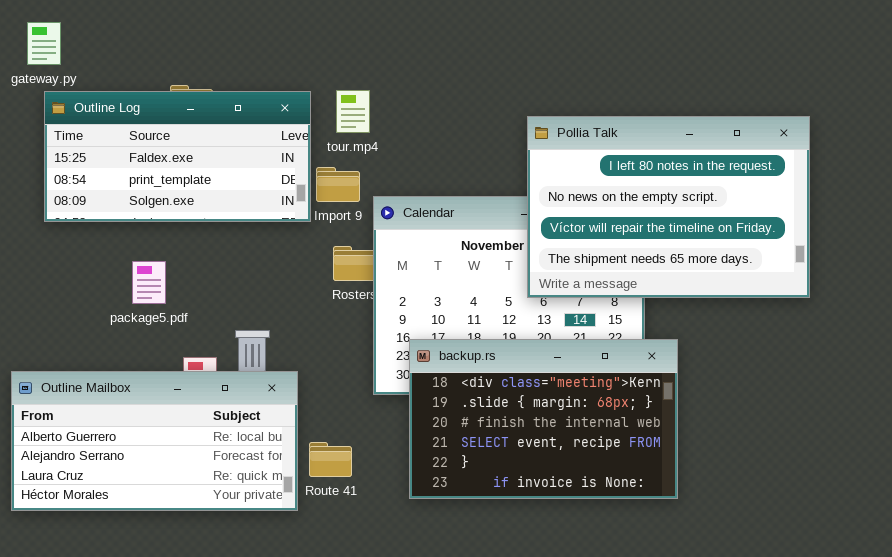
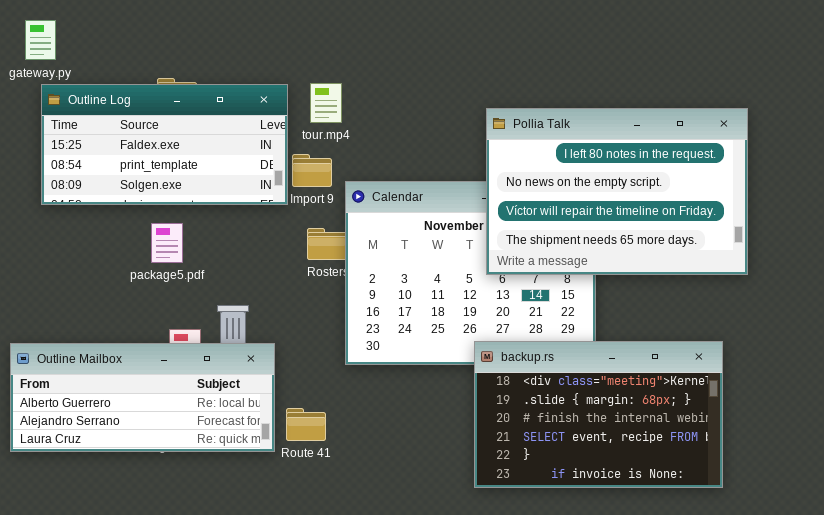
package5.pdf: [132,261,166,304] -> [151,223,183,263], moved
backup.rs: [409,339,678,499] -> [474,341,723,488], moved
Outline Mailbox: [11,371,298,511] -> [10,343,275,452], resized

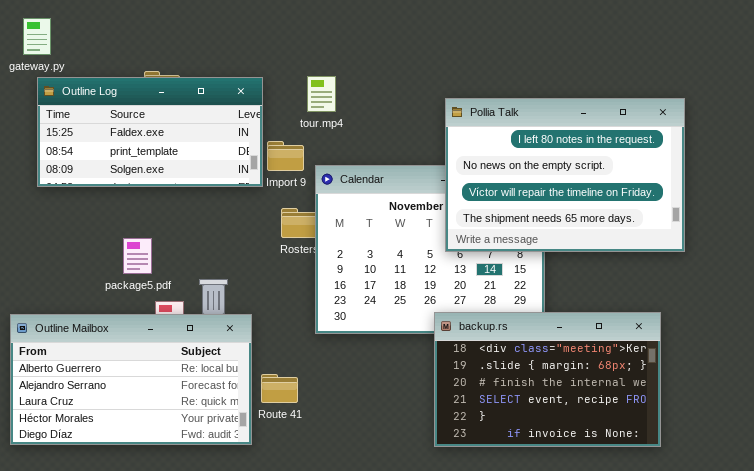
tour.mp4: [310,83,342,123] -> [307,76,336,112], moved
package5.pdf: [151,223,183,263] -> [123,238,152,274], moved
Outline Mailbox: [10,343,275,452] -> [10,314,252,445], resized

